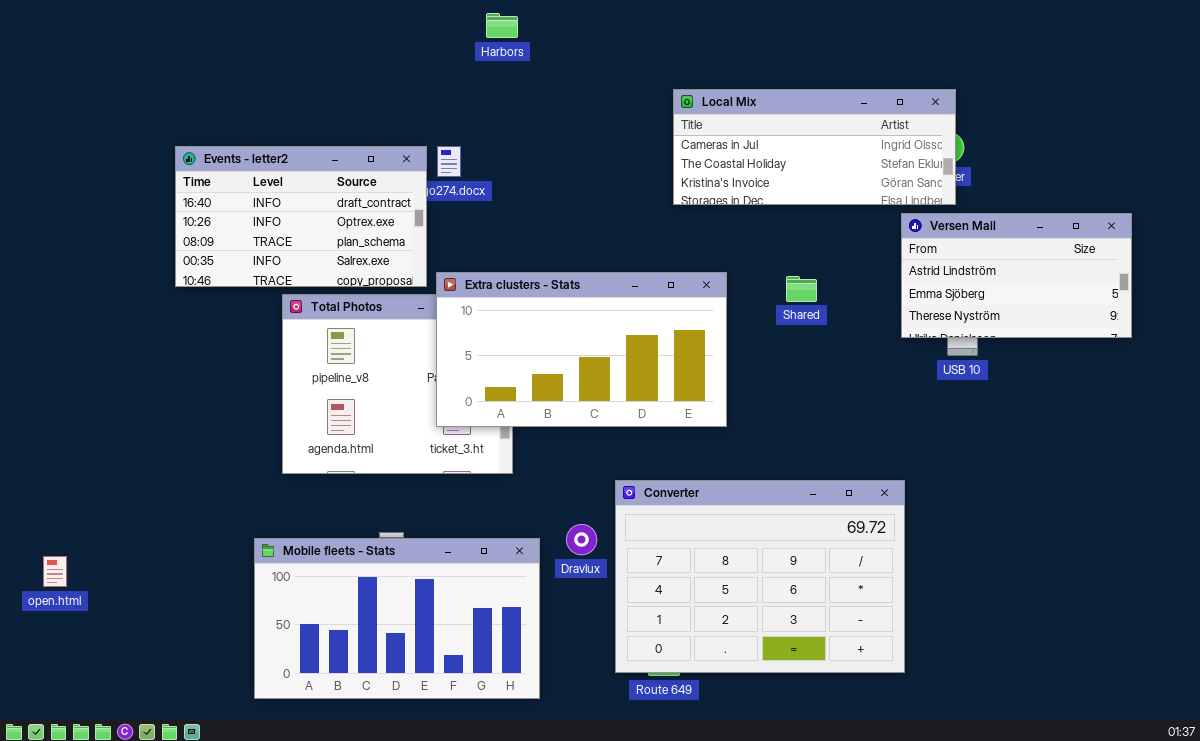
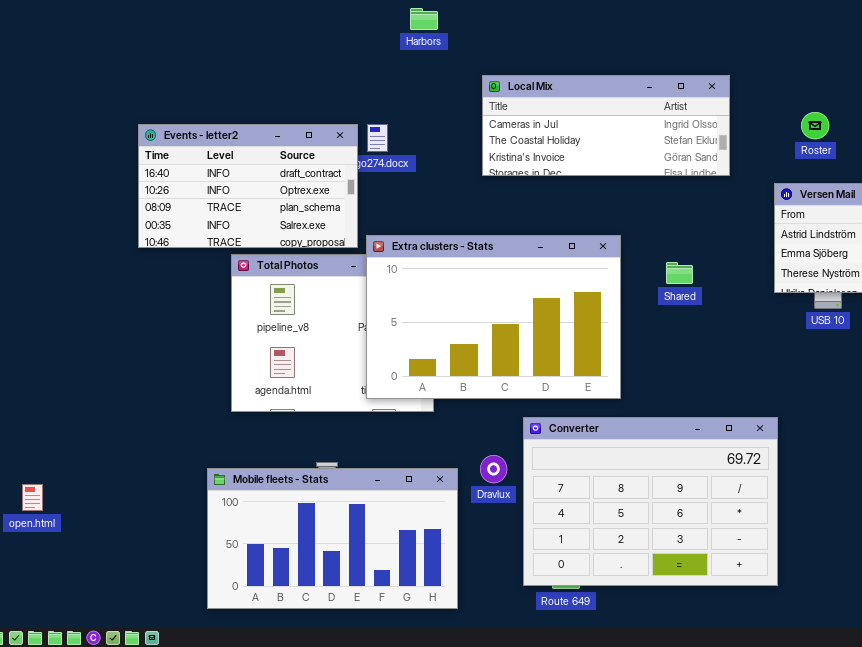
Local Mix: [673,89,956,205] -> [482,75,730,176], moved
Extra clusters - Stats: [436,272,727,427] -> [366,235,621,399], resized
Shared: [786,276,817,302] -> [666,262,693,284], moved

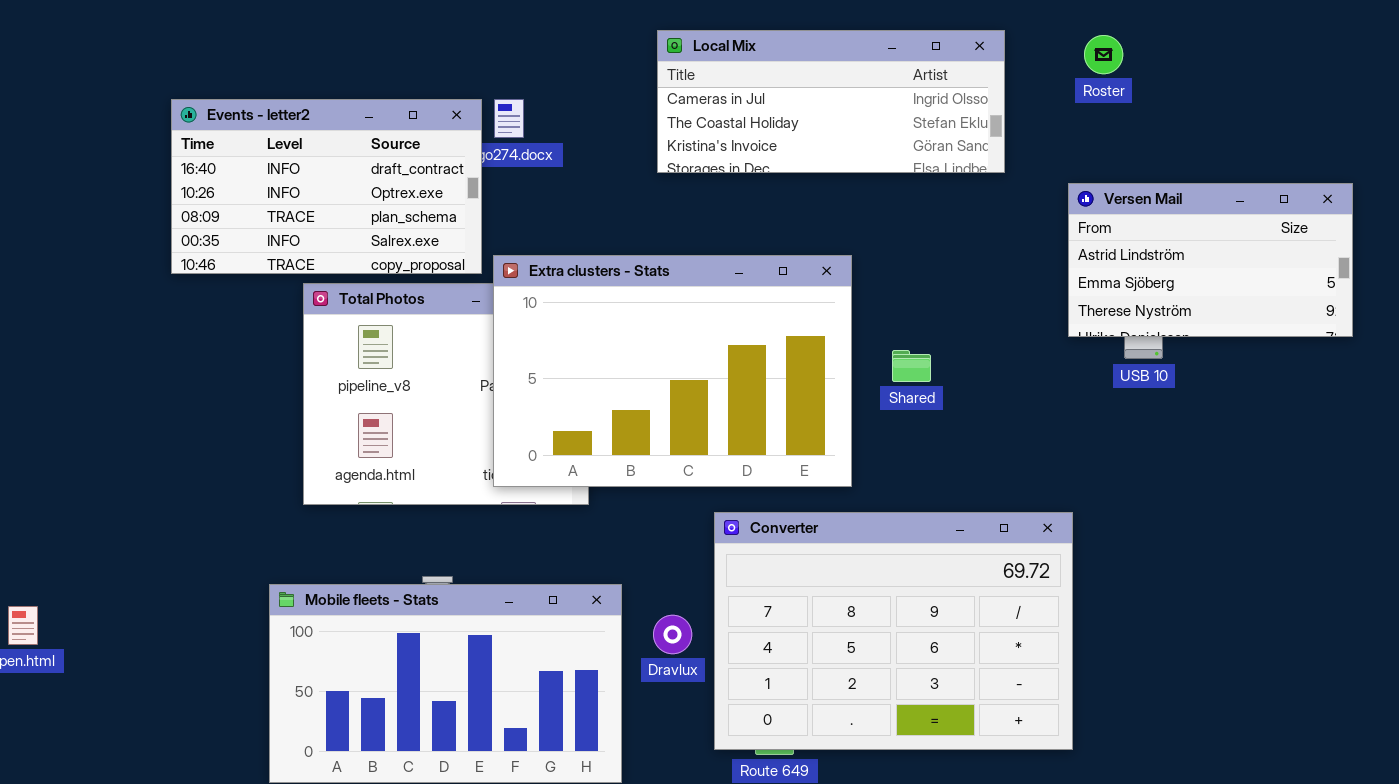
Roster: [801,112,829,139] -> [1084,35,1123,74], moved
Shared: [666,262,693,284] -> [892,350,931,382], moved
Dravlux: [480,455,507,483] -> [653,615,692,654], moved

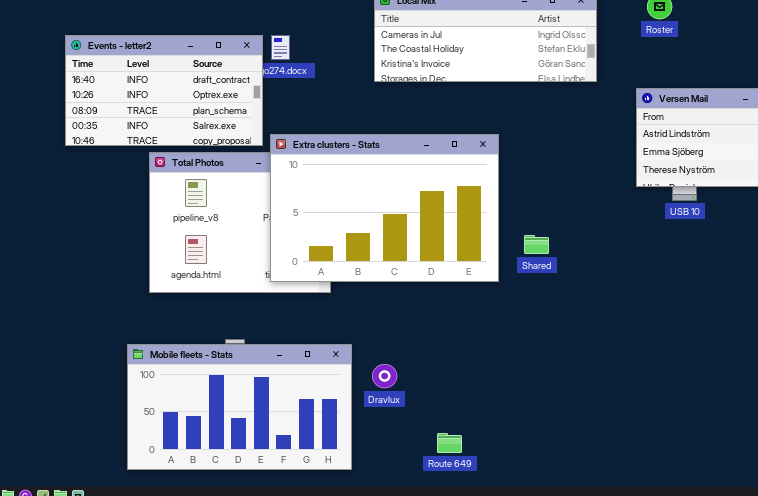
Shared: [892,350,931,382] -> [524,235,549,254], moved
Converter: [714,512,1073,750] -> none, closed

